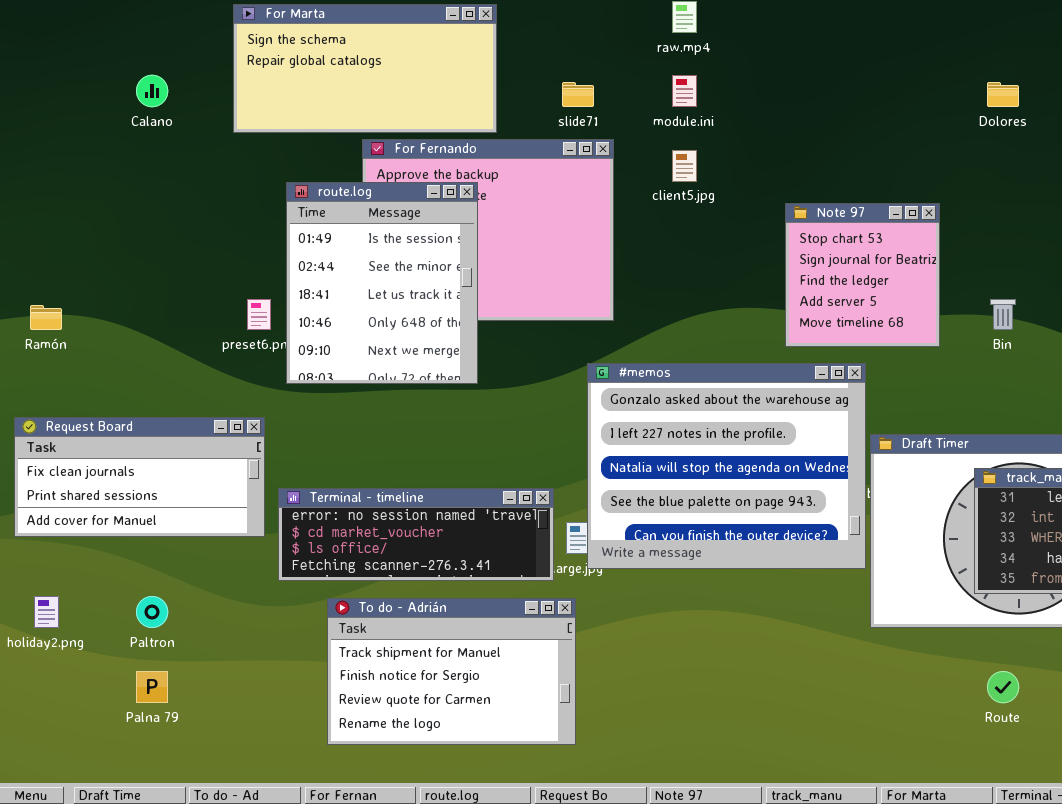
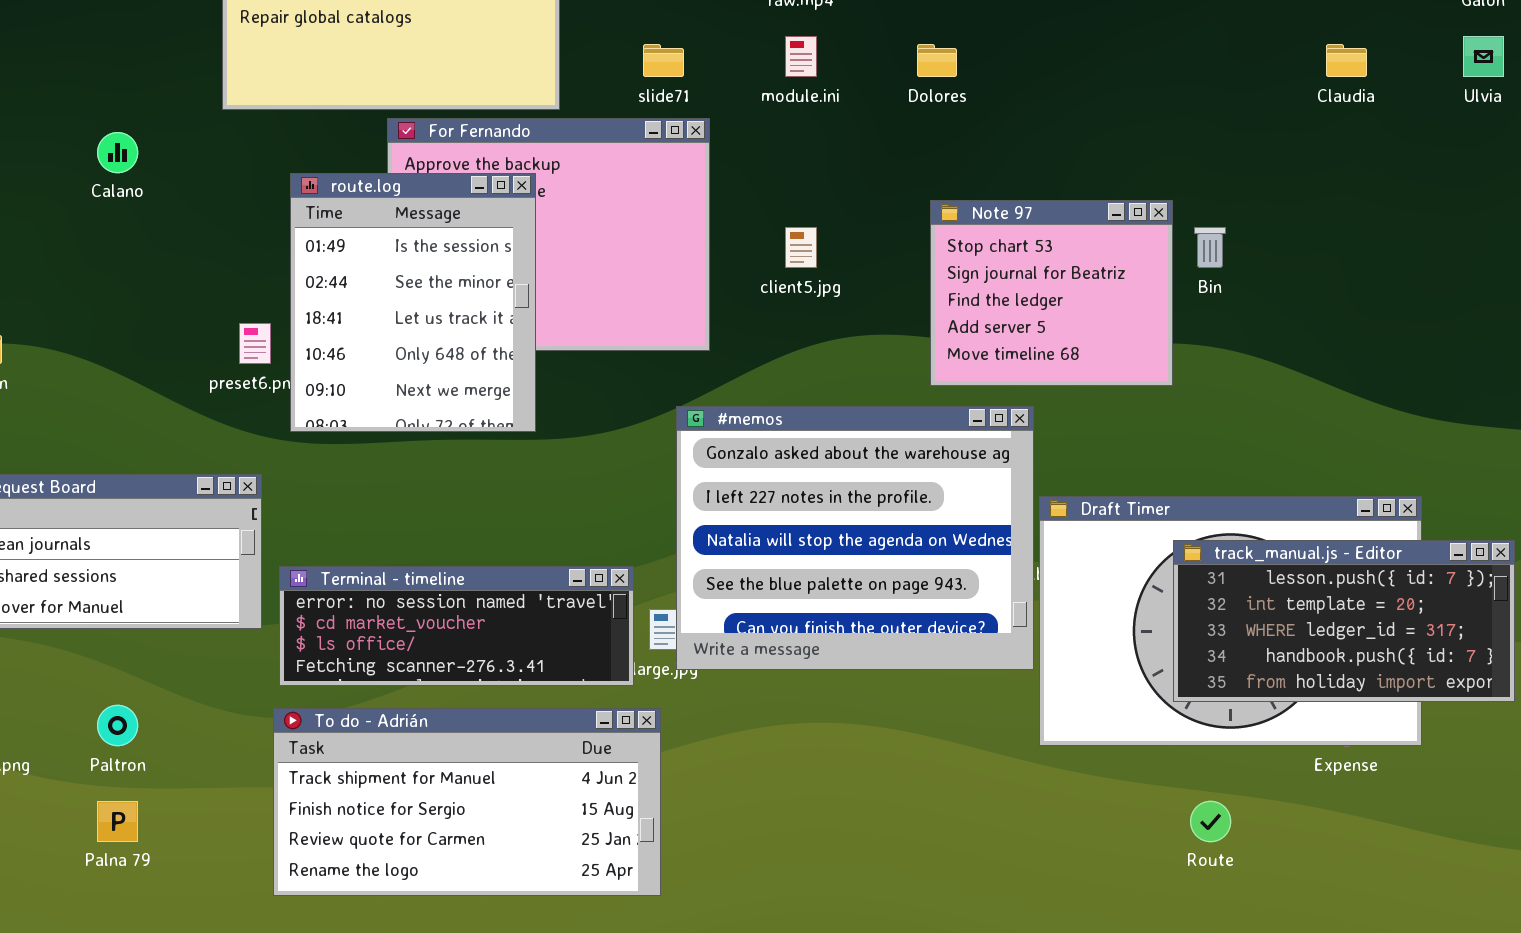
Calano: [136,75,168,107] -> [97,132,138,173], moved
Dolores: [987,82,1019,107] -> [917,44,957,77], moved
client5.jpg: [672,150,697,182] -> [785,227,817,268], moved
Note 97: [785,203,940,347] -> [930,200,1173,386], resized
Bin: [990,299,1016,330] -> [1194,227,1226,268], moved
To do - Adrián: [327,598,576,745] -> [273,708,661,896], resized

